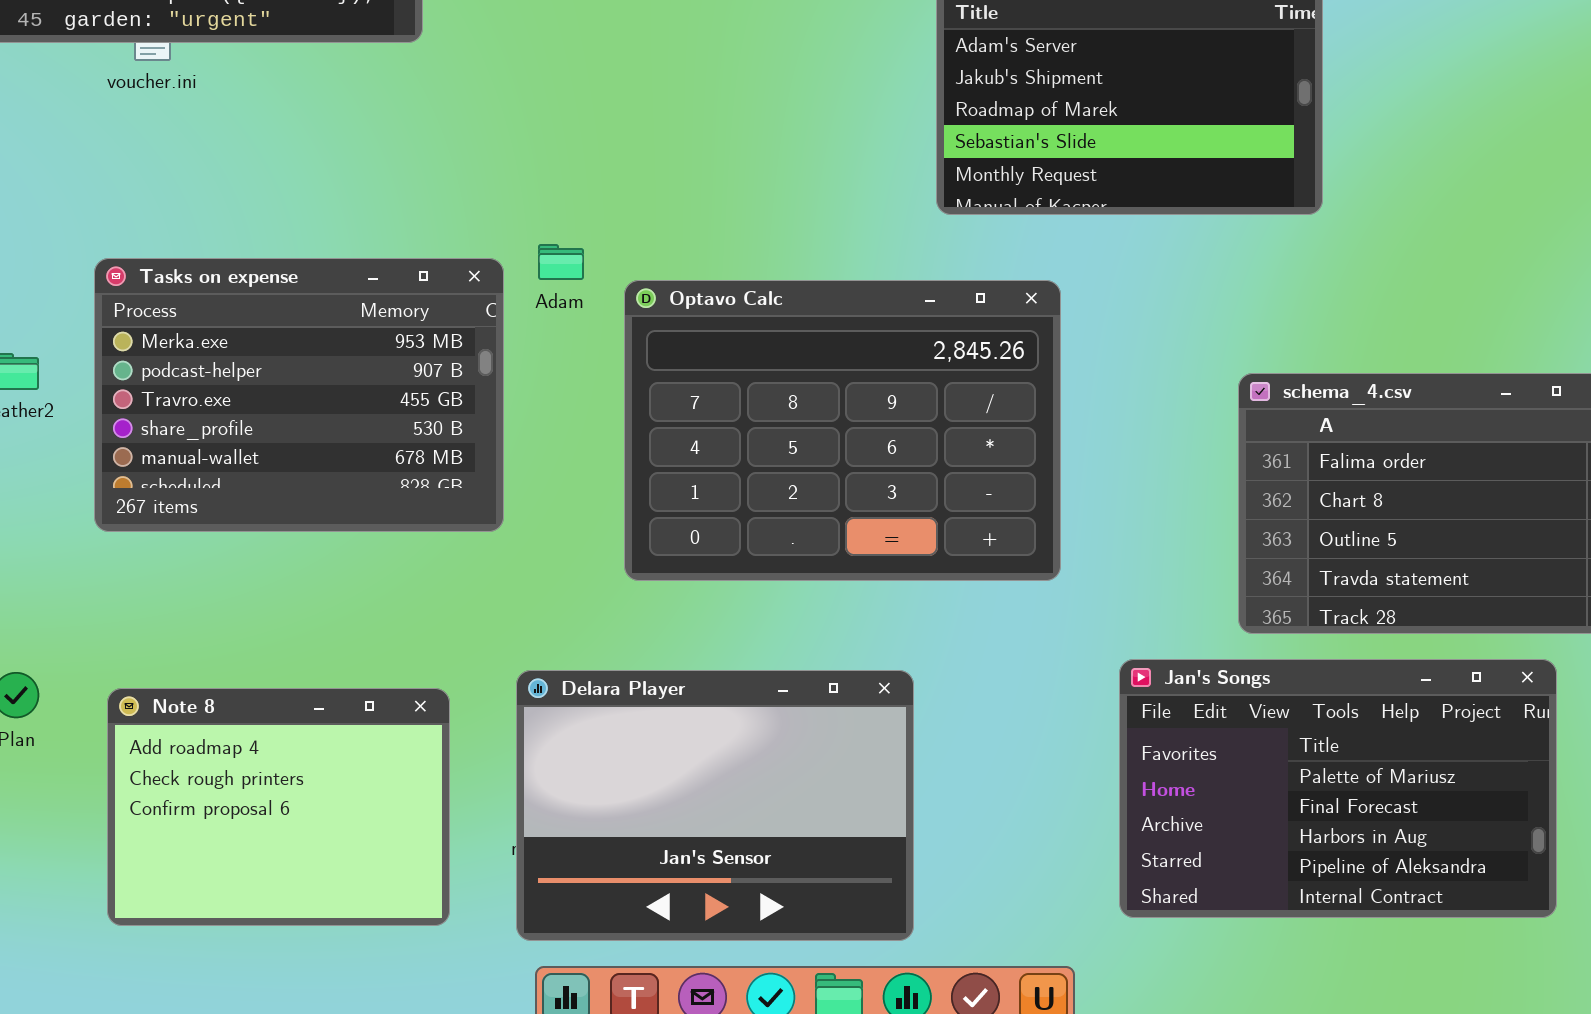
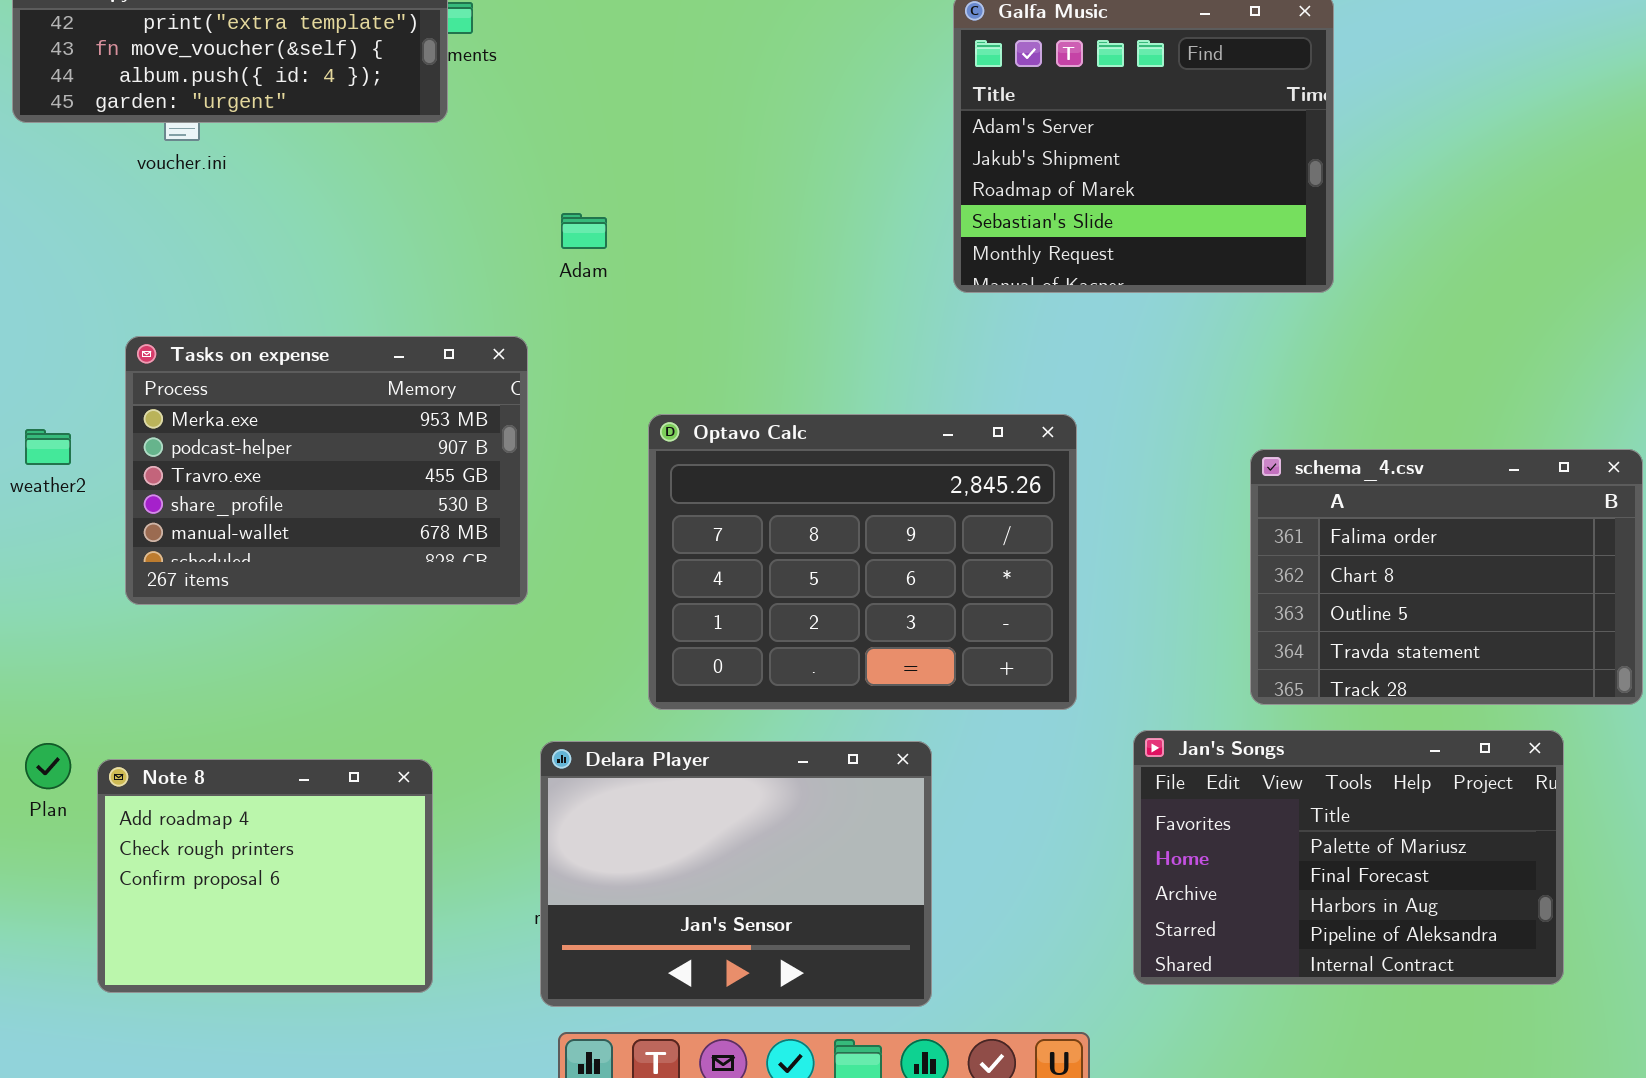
Adam: [538,244,584,280] -> [561,213,607,249], moved
Optavo Calc: [624,280,1061,581] -> [648,414,1077,710], moved
Note 8: [107,688,450,926] -> [97,759,433,993], moved

